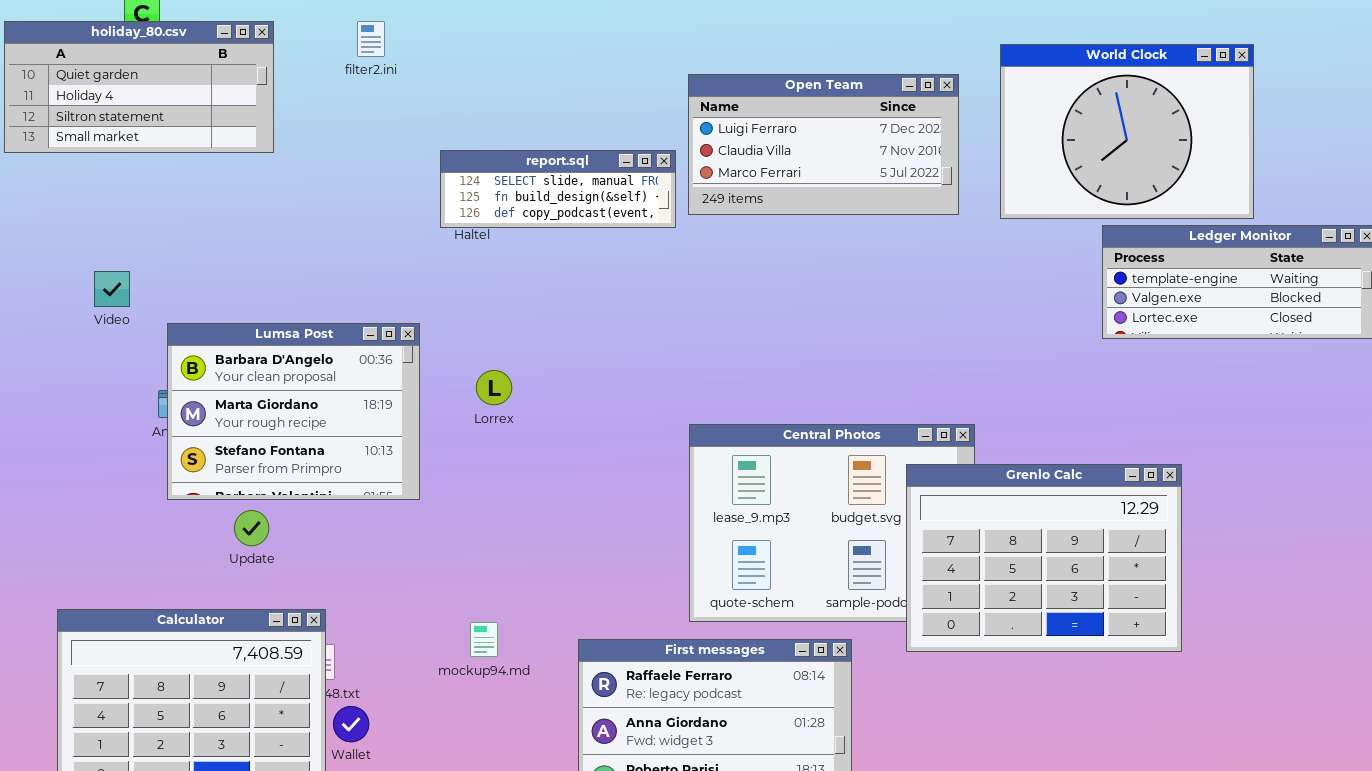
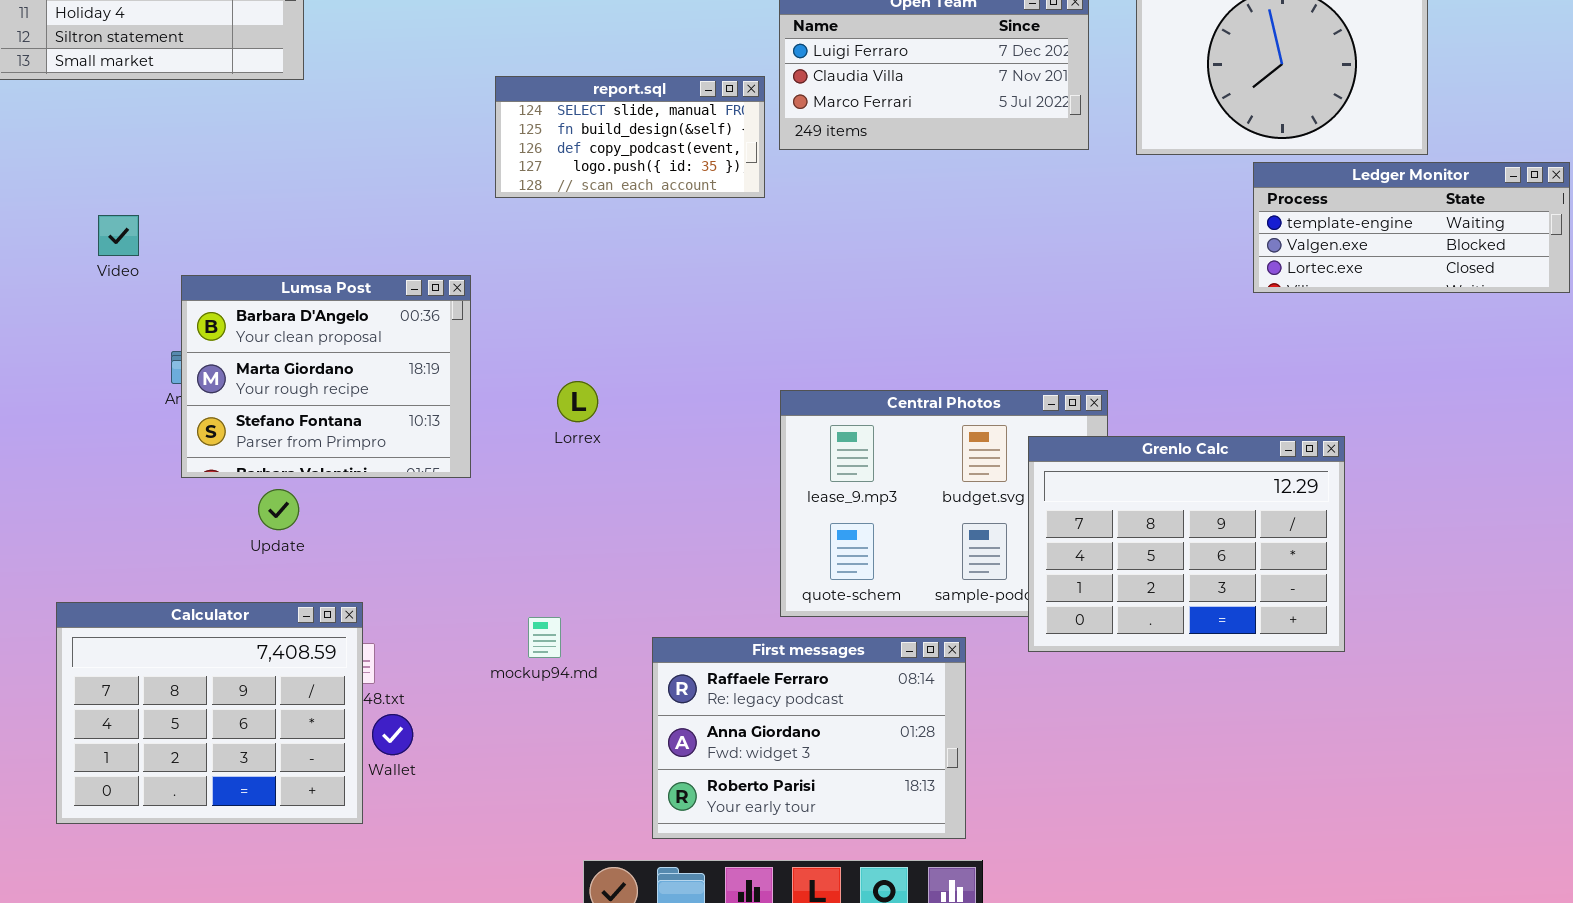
report.sql: [440,150,676,228] -> [495,76,765,198], resized
Lorrex: [476,370,512,405] -> [557,381,598,422], moved

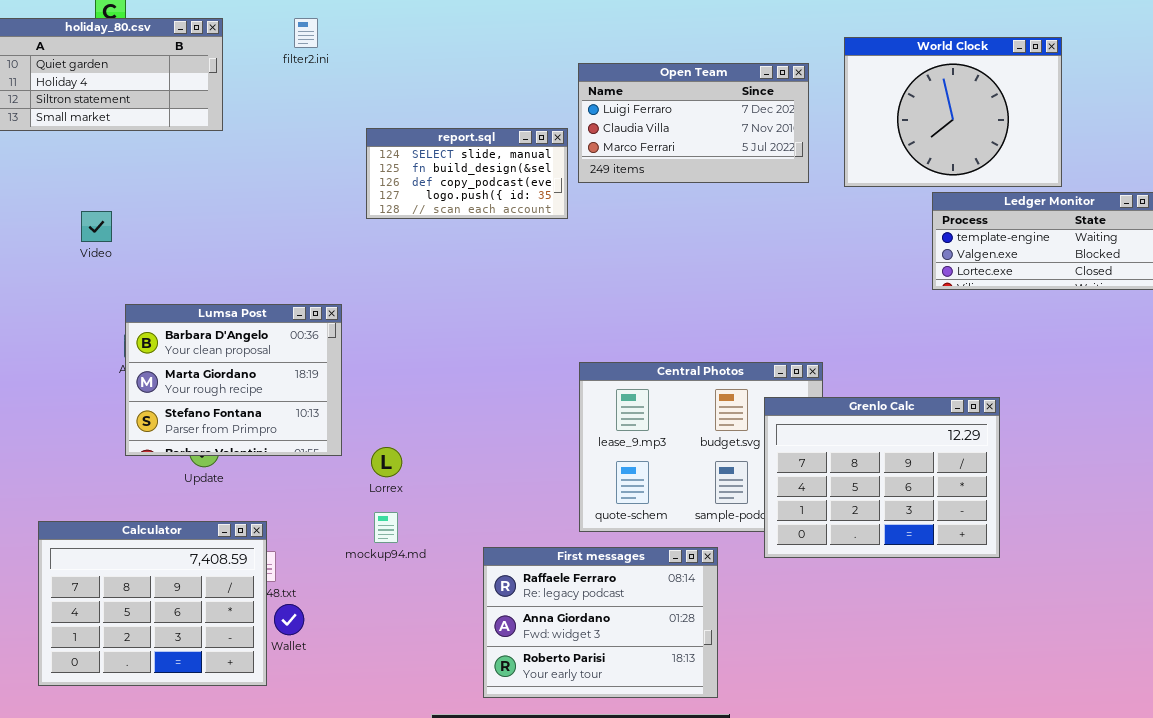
Video: [98,215,139,256] -> [81,211,112,242], moved
Lumsa Post: [181,275,471,478] -> [125,304,342,456], moved
Lorrex: [557,381,598,422] -> [371,447,402,477], moved
mockup94.md: [528,617,561,658] -> [374,512,398,543], moved

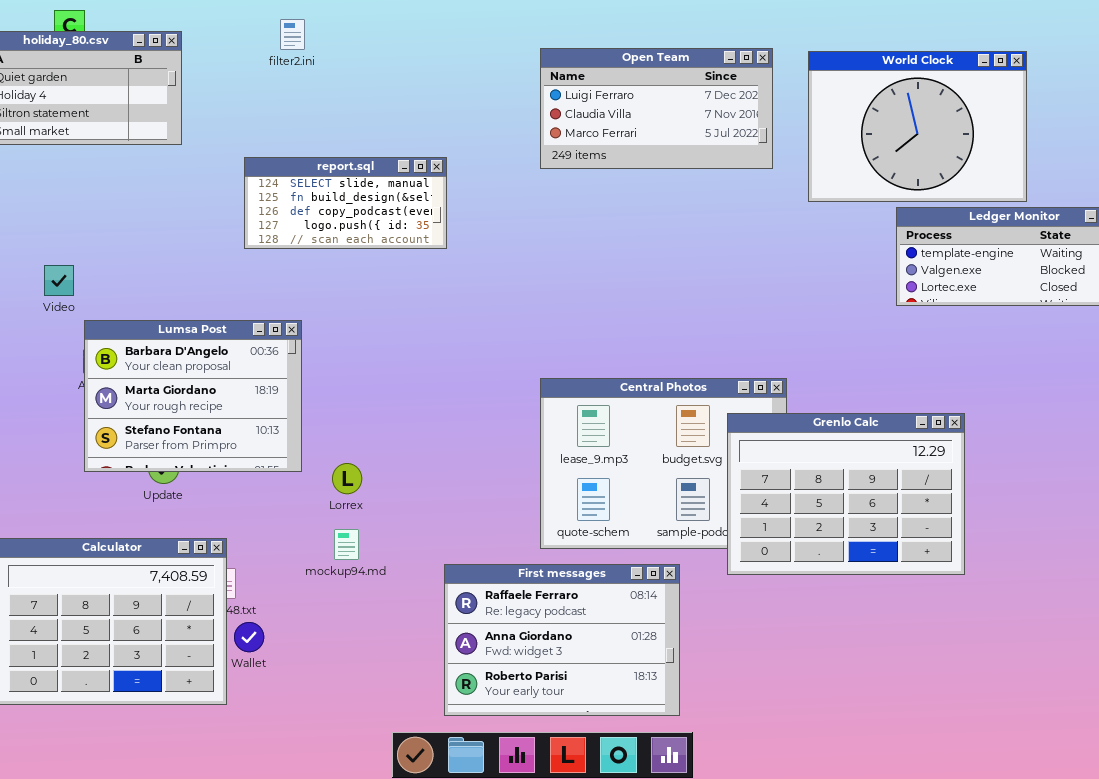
filter2.ini: [294,18,318,48] -> [280,19,305,50], moved
Open Team: [578,63,809,183] -> [540,48,773,169], moved
report.sql: [366,128,568,219] -> [244,157,447,249], moved
Video: [81,211,112,242] -> [44,265,74,296], moved

